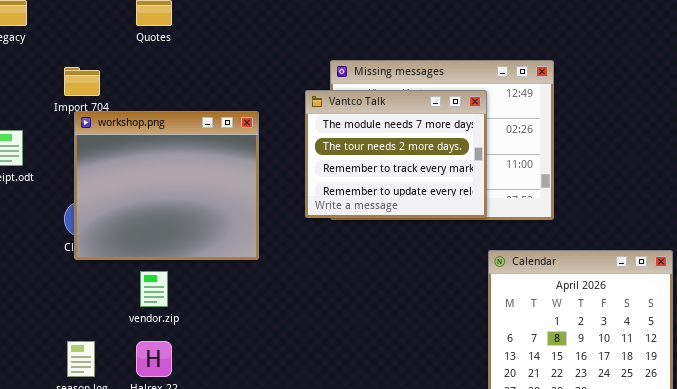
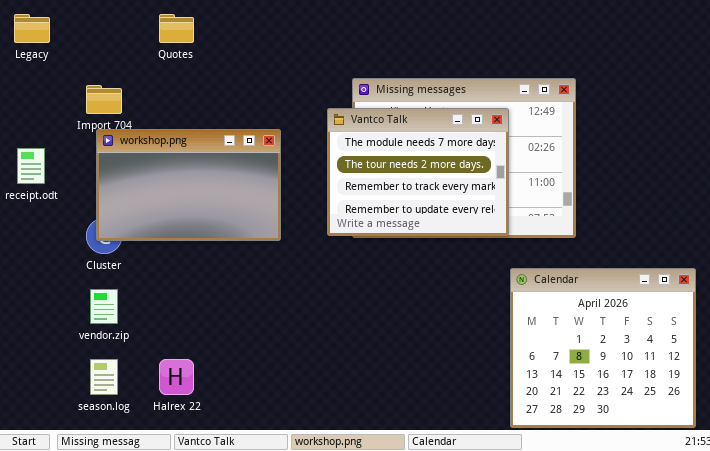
workshop.png: [74,111,259,260] -> [96,129,281,241], resized
vendor.zip: [140,271,168,307] -> [90,289,118,324], moved

